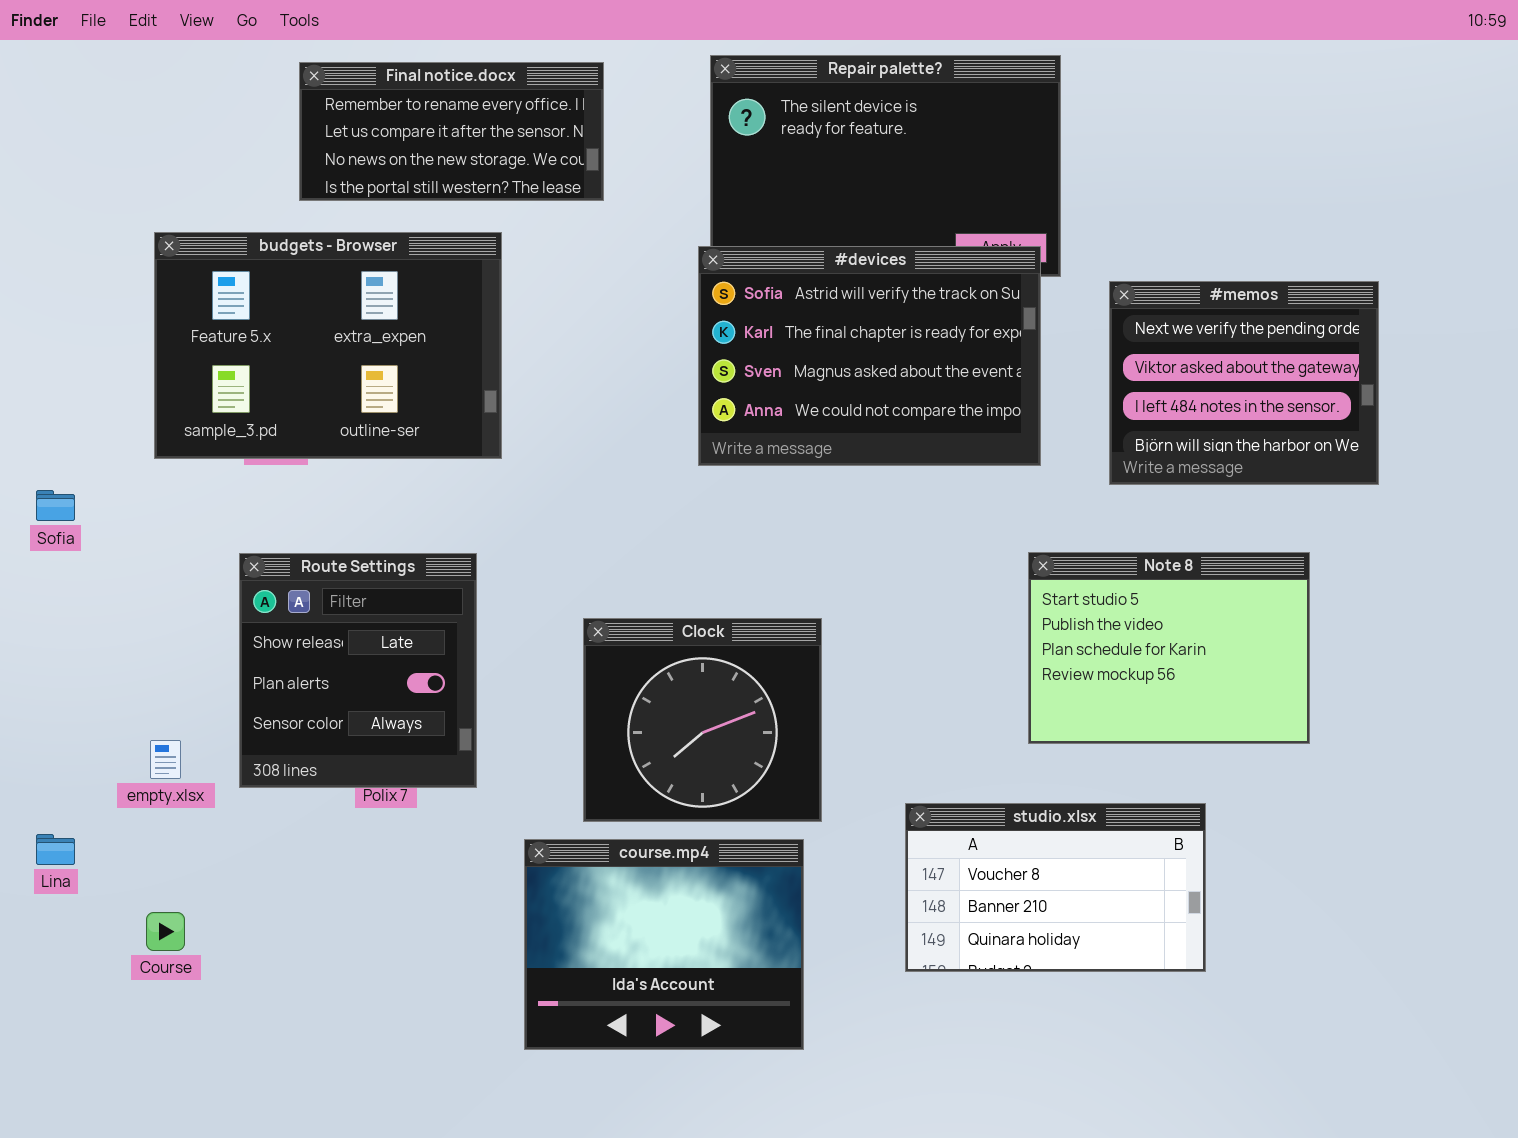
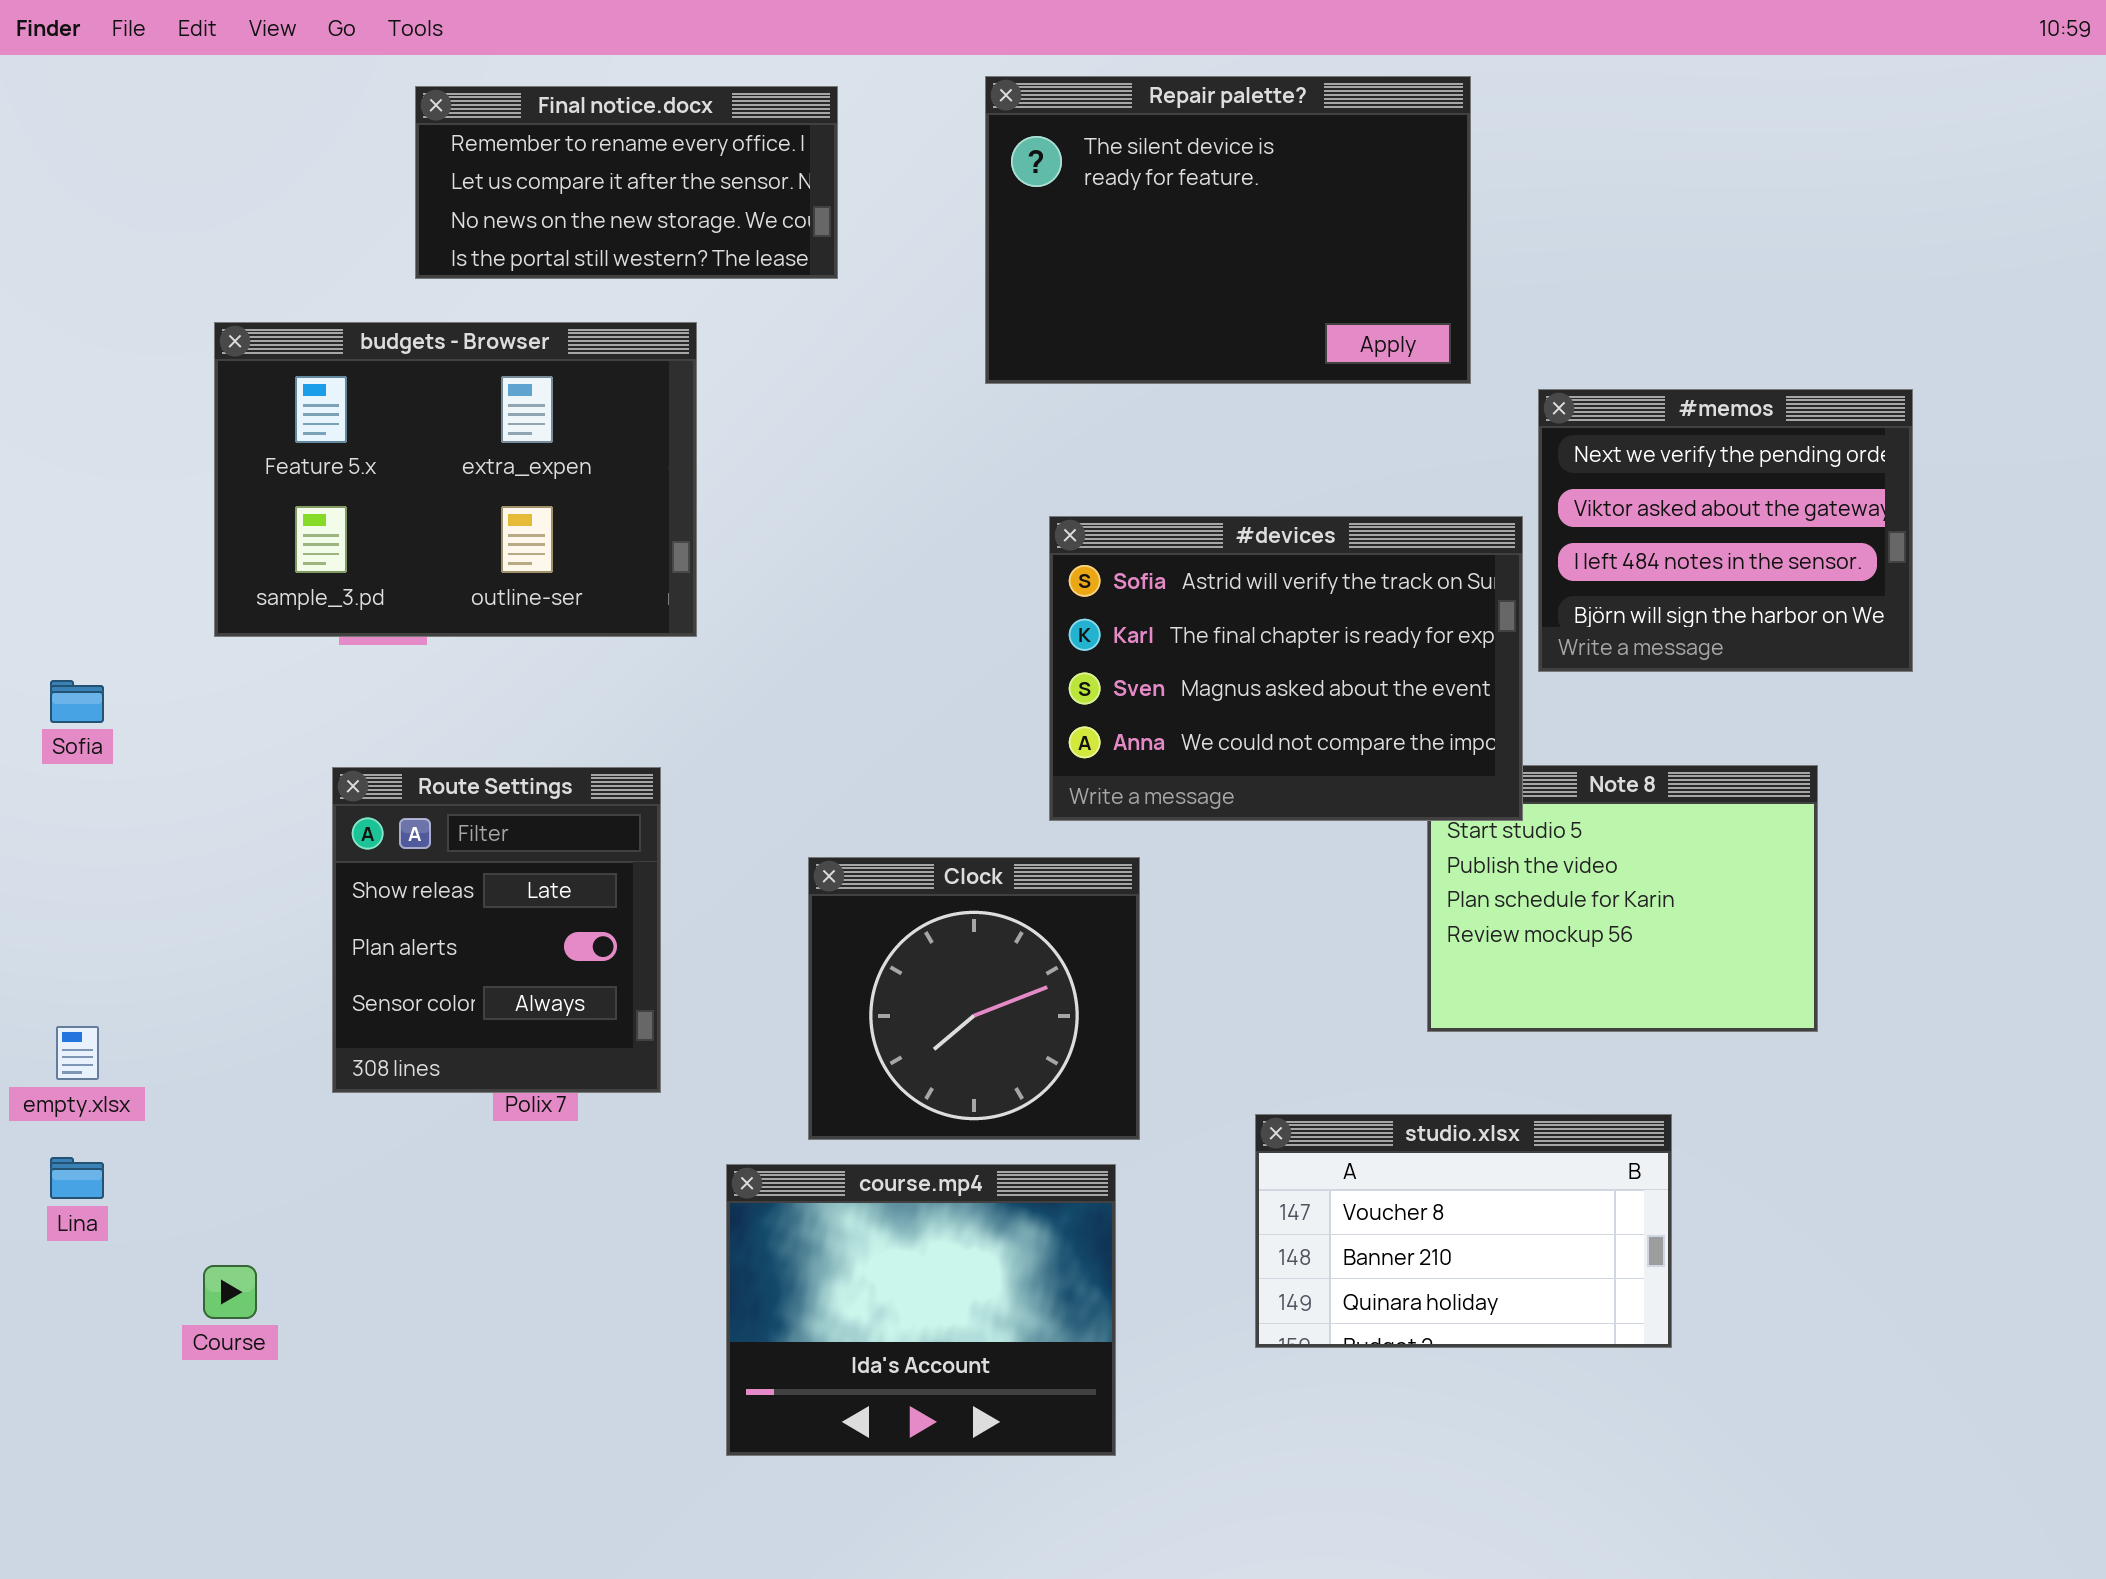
#devices: [698,246,1041,466] -> [1049,516,1523,821], moved
empty.xlsx: [150,740,181,779] -> [56,1026,99,1080], moved

